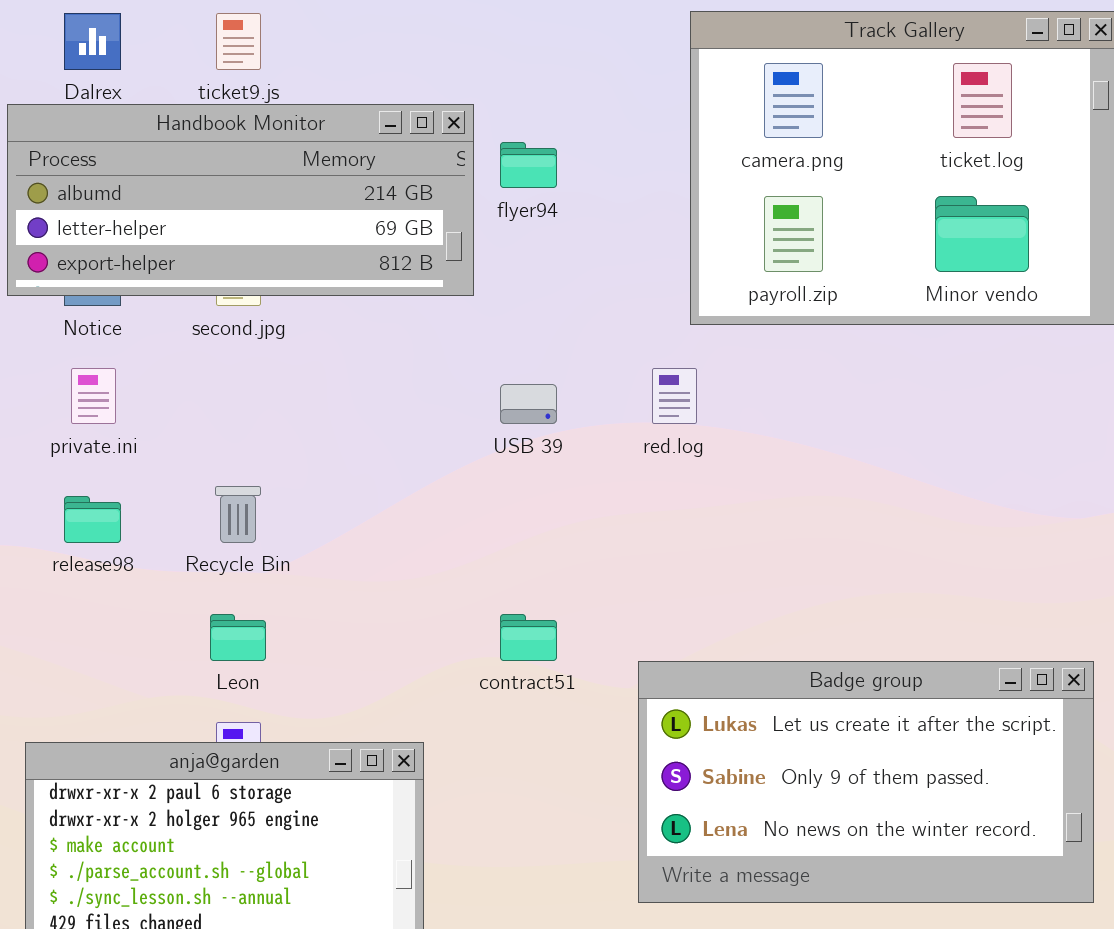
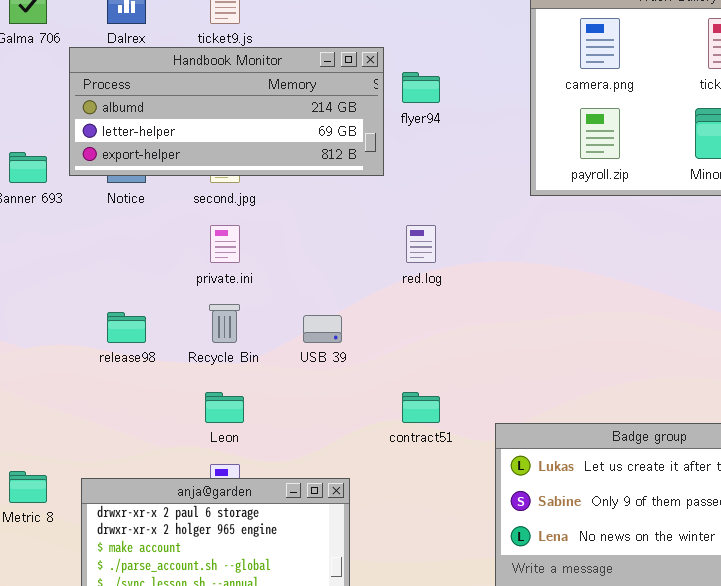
private.ini: [71,368,116,424] -> [210,225,240,263], moved
red.log: [652,368,697,424] -> [406,225,436,263], moved
USB 39: [500,384,557,424] -> [303,315,342,343], moved

